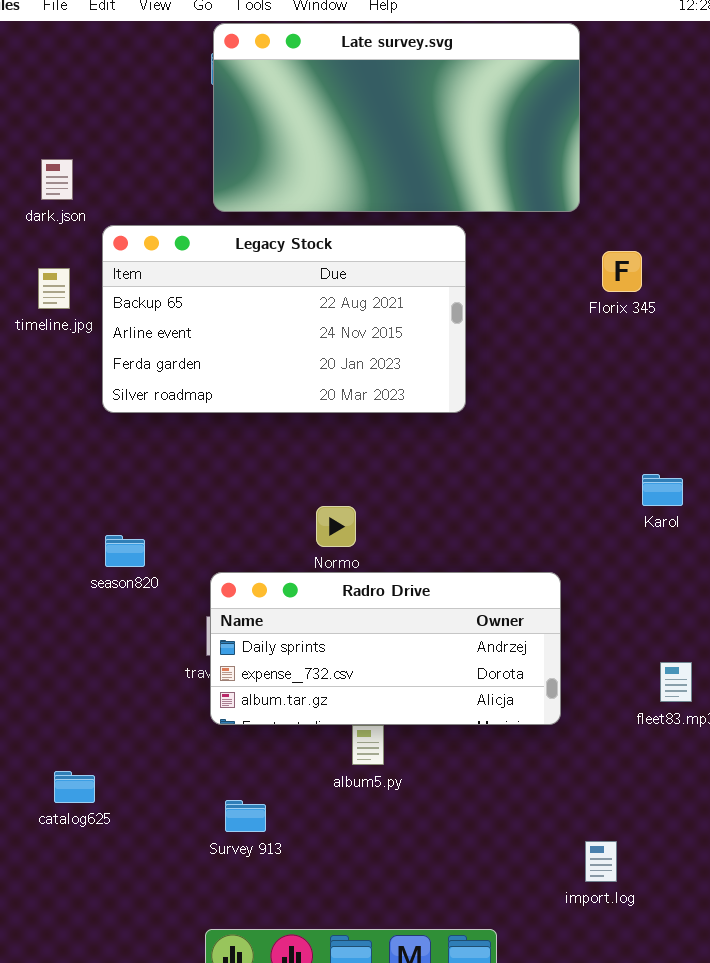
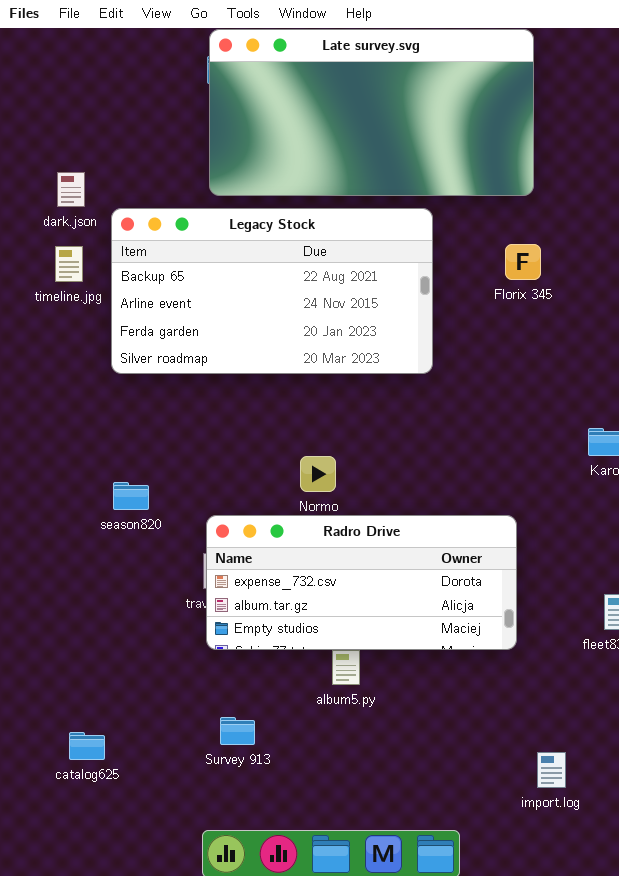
dark.json: [41,159,73,200] -> [57,172,85,207], moved
Florix 345: [602,251,642,292] -> [505,244,541,280], moved
Radro Drive: [210,572,561,725] -> [206,515,517,650], scrolled down 1 row
catalog625: [54,771,95,803] -> [69,732,105,760], moved

